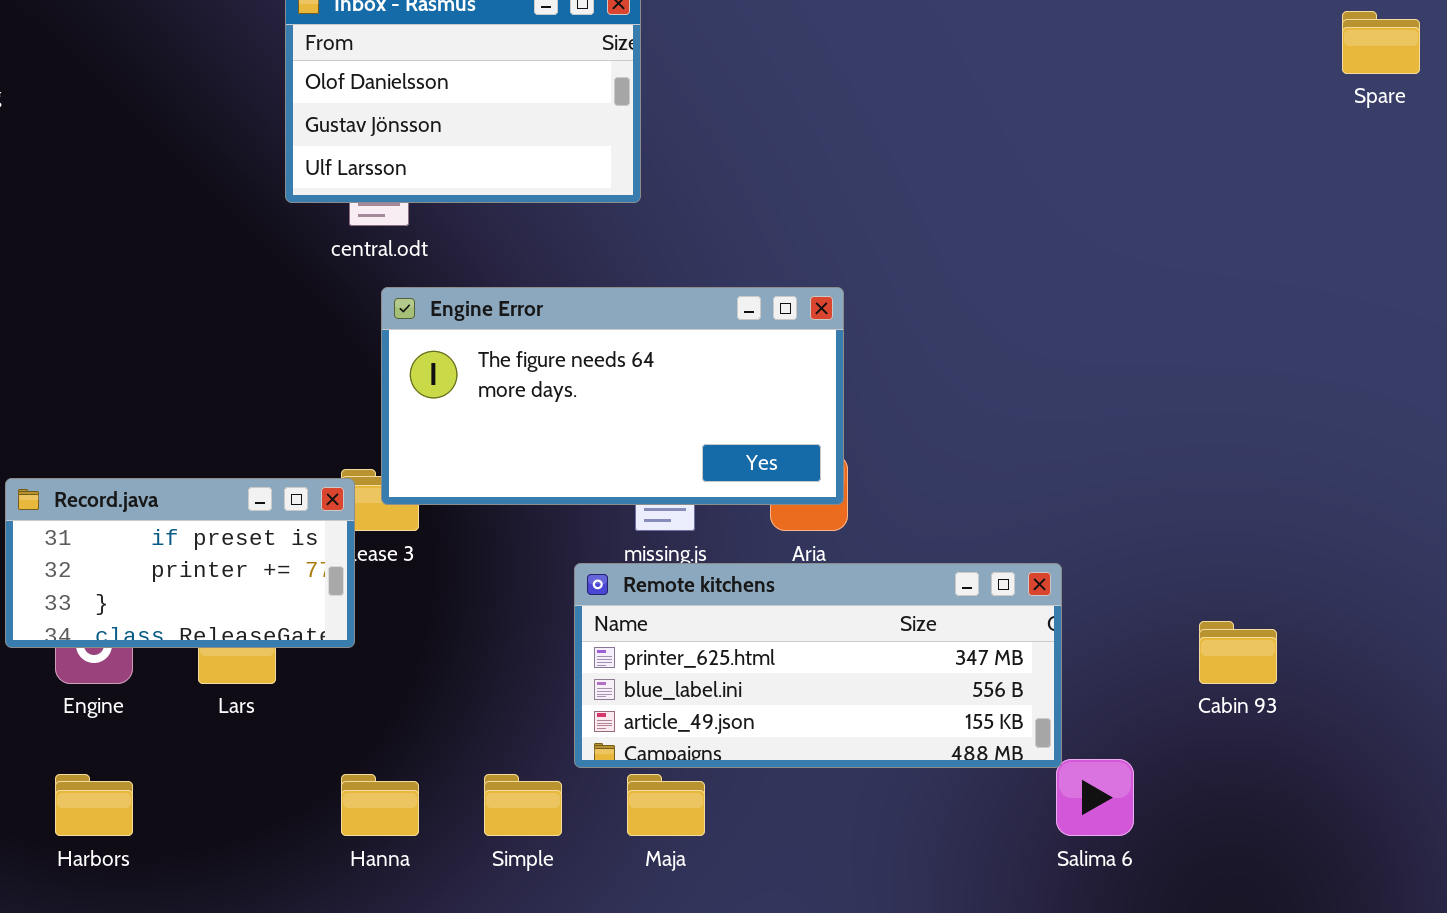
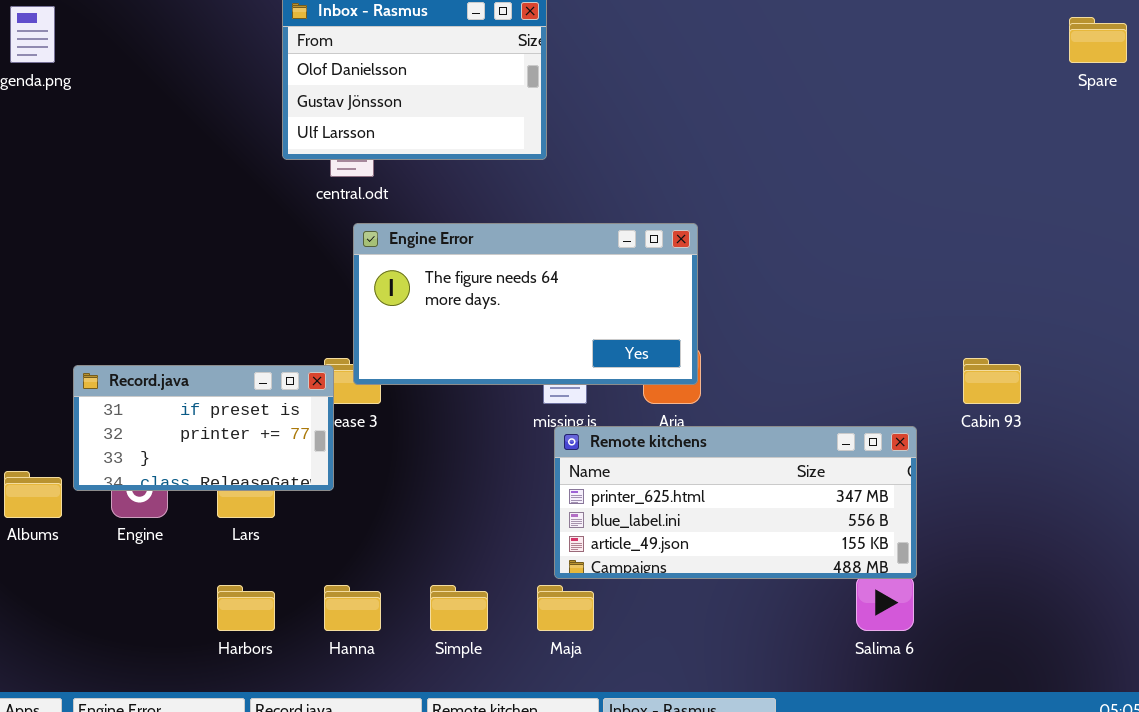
Remote kitchens: [574,563,1062,768] -> [554,426,917,579], moved
Cabin 93: [1199,621,1277,684] -> [963,358,1021,404], moved
Harbors: [55,774,133,836] -> [217,585,275,631], moved

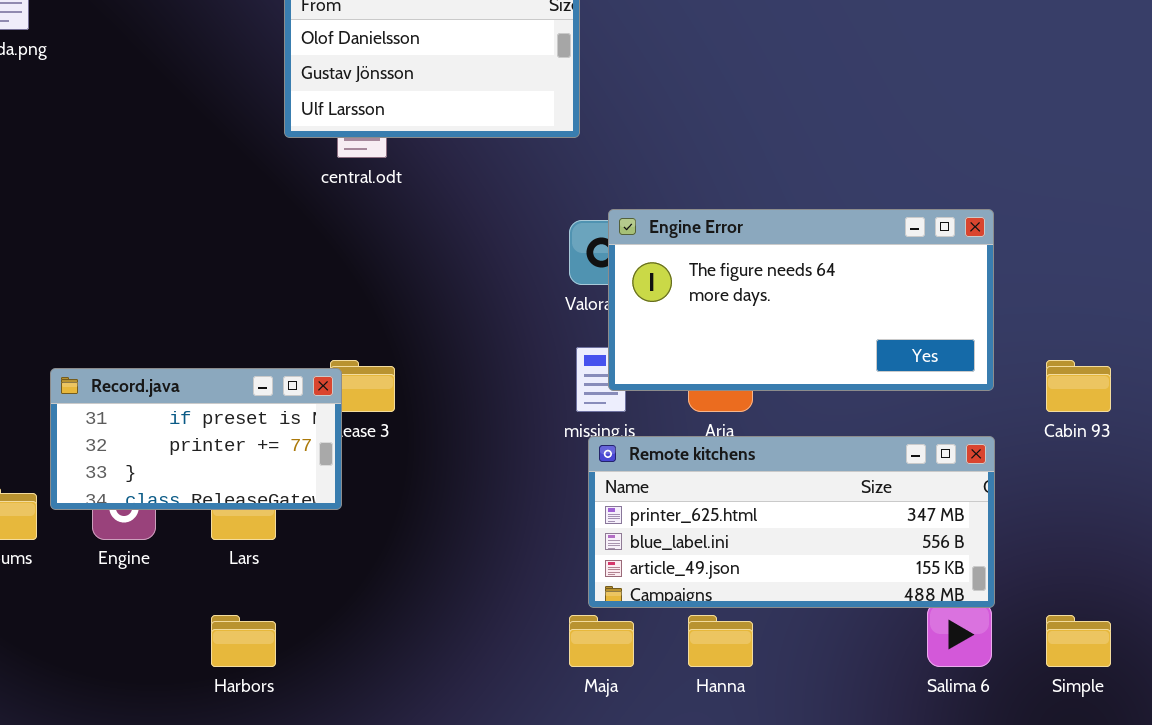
Engine Error: [353,223,698,385] -> [608,209,994,391], moved
Hanna: [324,585,381,631] -> [688,615,753,667], moved
Simple: [430,585,488,631] -> [1046,615,1111,667], moved

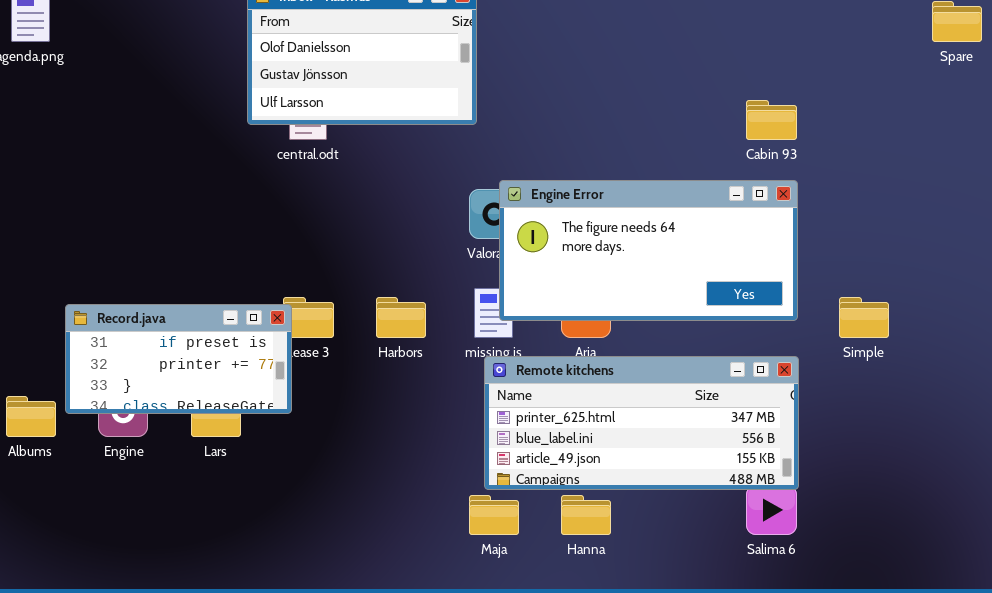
Cabin 93: [1046,360,1111,412] -> [746,100,797,140], moved
Harbors: [211,615,276,667] -> [376,297,426,338], moved
Simple: [1046,615,1111,667] -> [839,297,889,338], moved

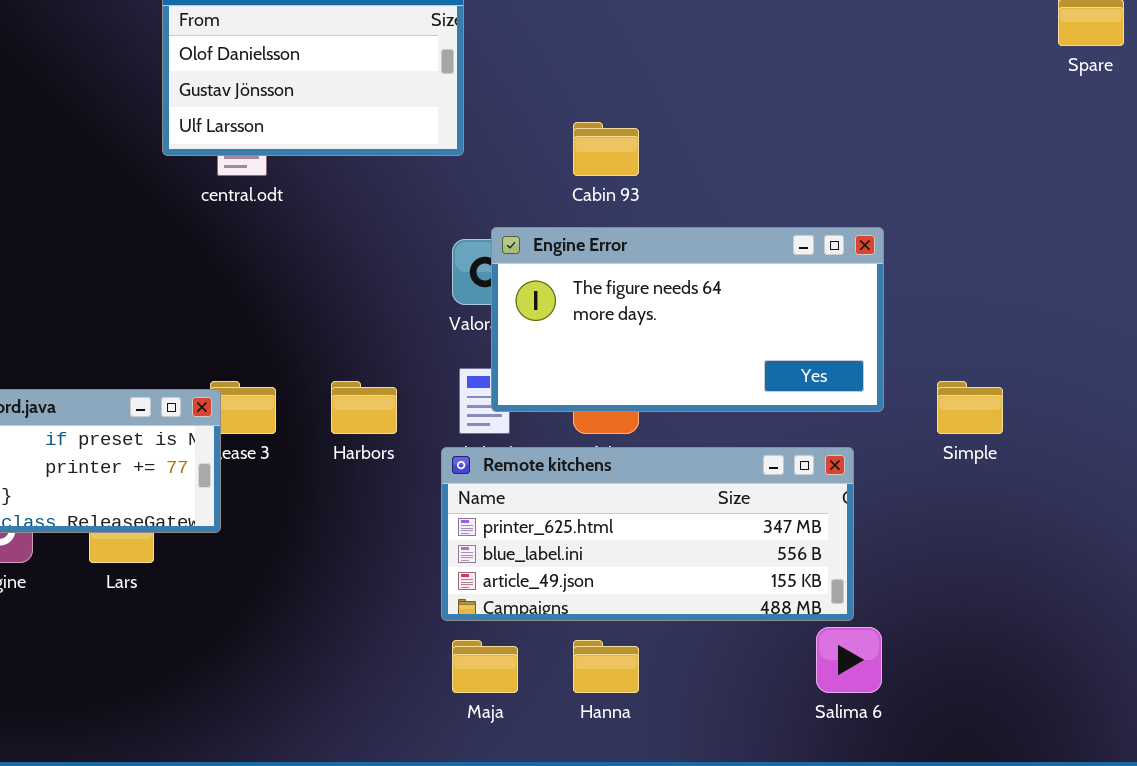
Cabin 93: [746,100,797,140] -> [573,122,639,176], moved
Remote kitchens: [484,356,799,490] -> [441,447,854,621], moved

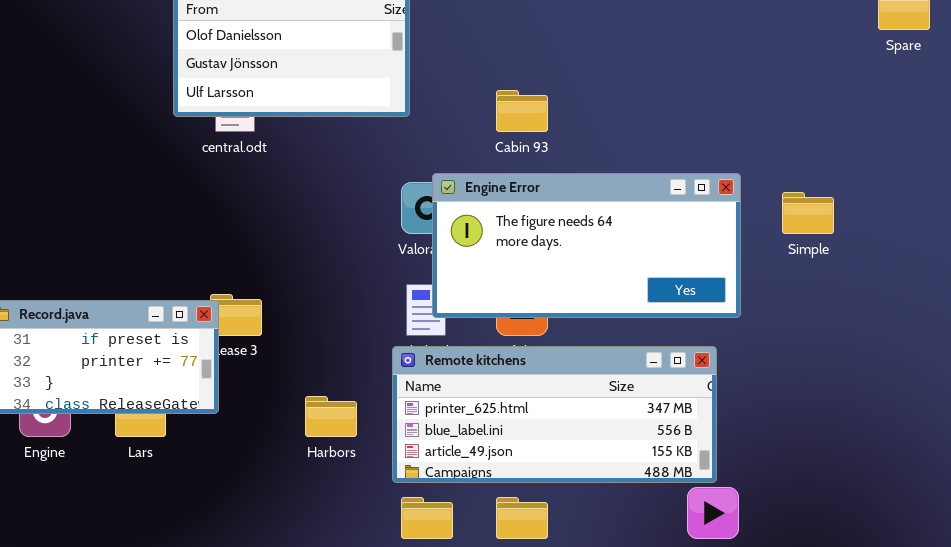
Harbors: [331,381,397,434] -> [305,396,357,437], moved
Simple: [937,381,1003,434] -> [782,192,834,234], moved

